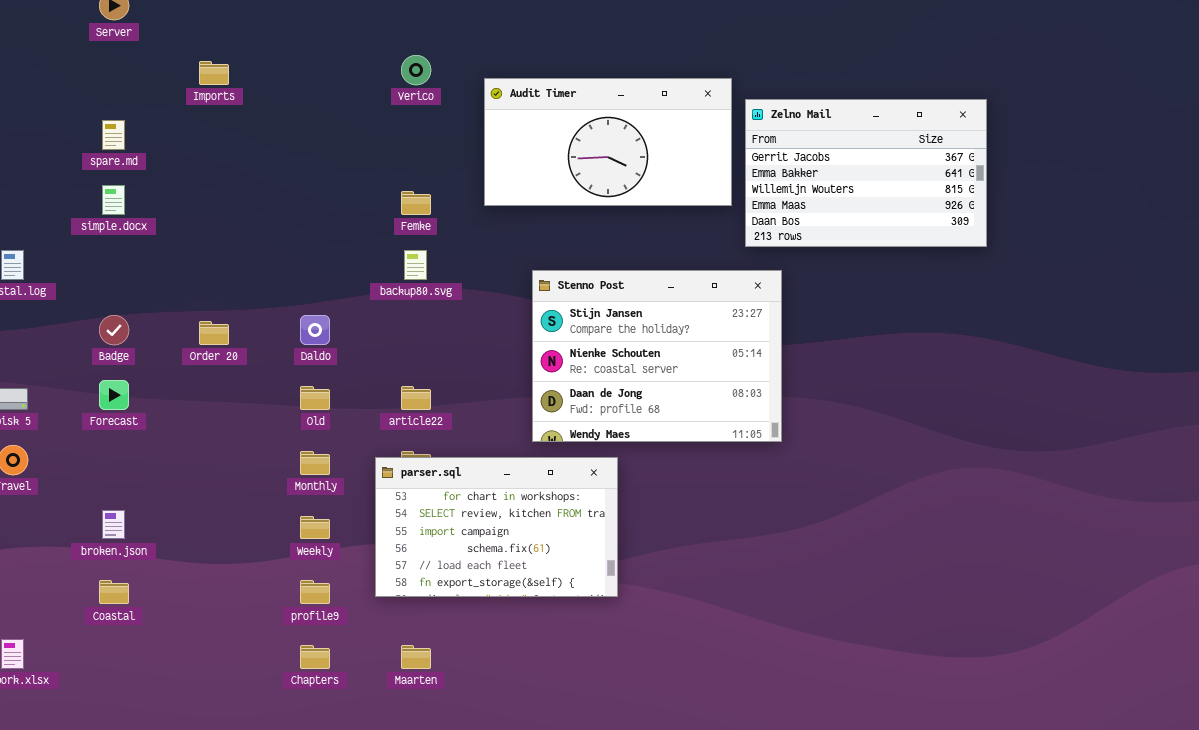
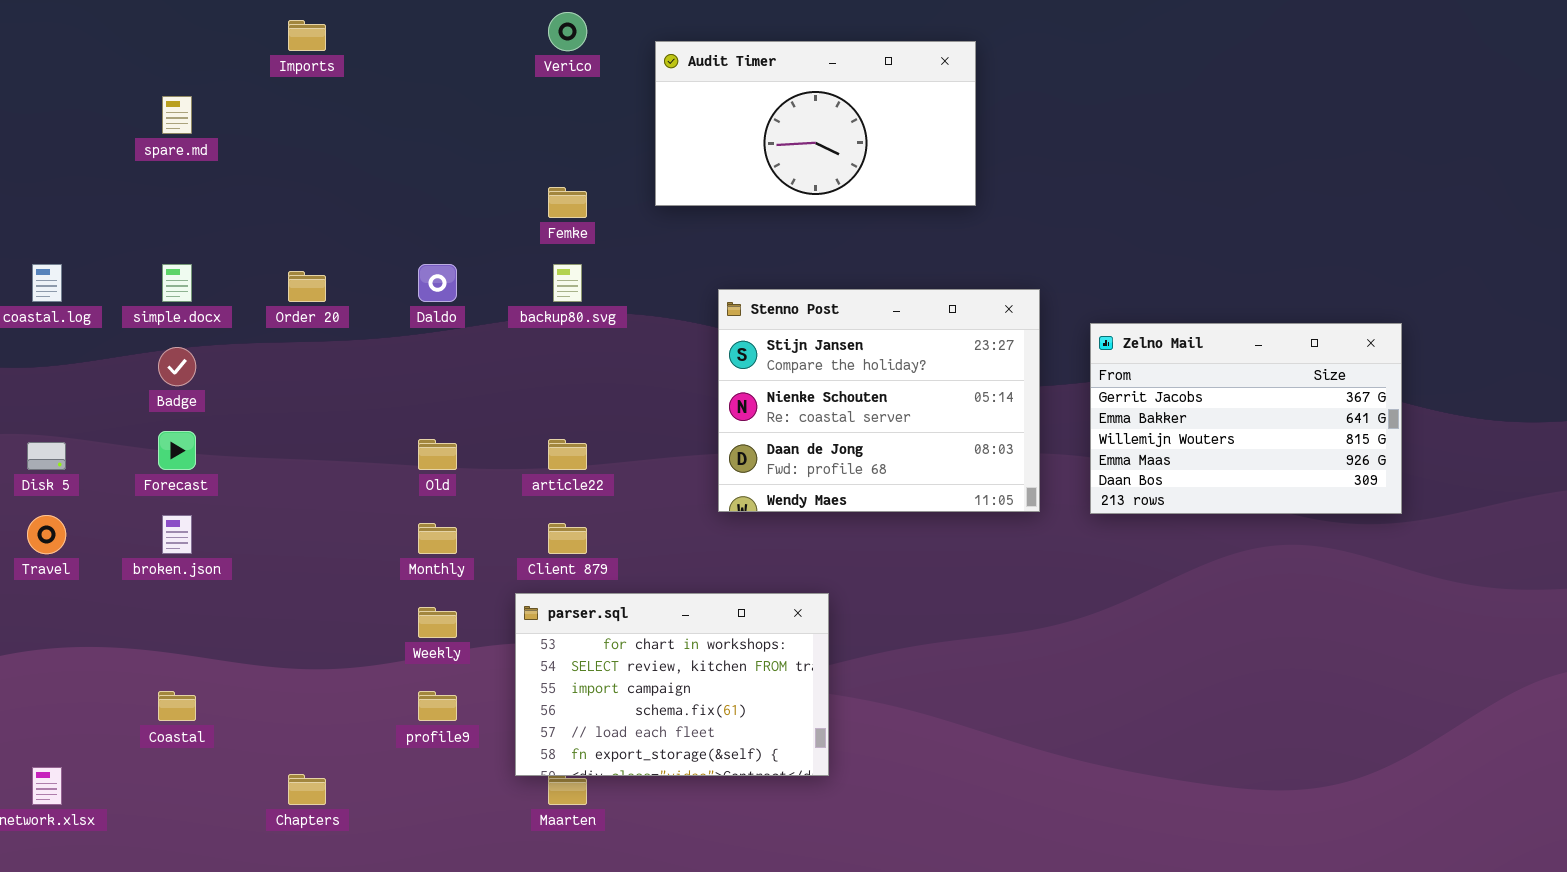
Zelno Mail: [745,99,987,247] -> [1090,323,1402,514], moved
simple.docx: [102,185,125,215] -> [162,264,192,302], moved
Daldo: [300,315,330,345] -> [418,264,457,302], moved
Order 20: [199,321,229,345] -> [288,271,326,302], moved
parser.sql: [375,457,618,597] -> [515,593,829,776], moved
broken.json: [102,510,125,539] -> [162,515,192,554], moved
Chapters: [300,645,330,669] -> [288,774,326,805], moved

